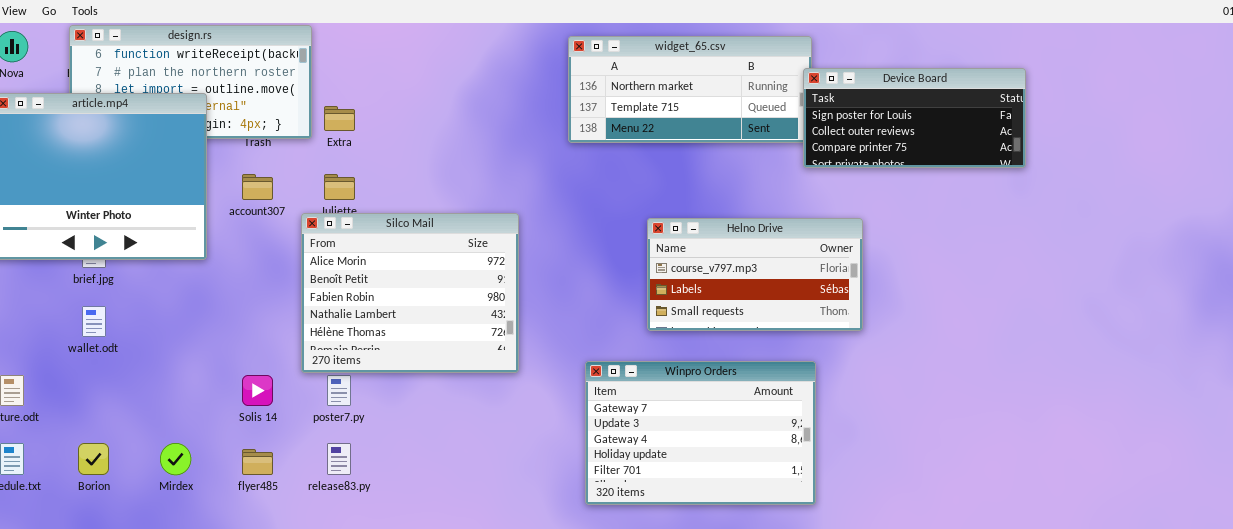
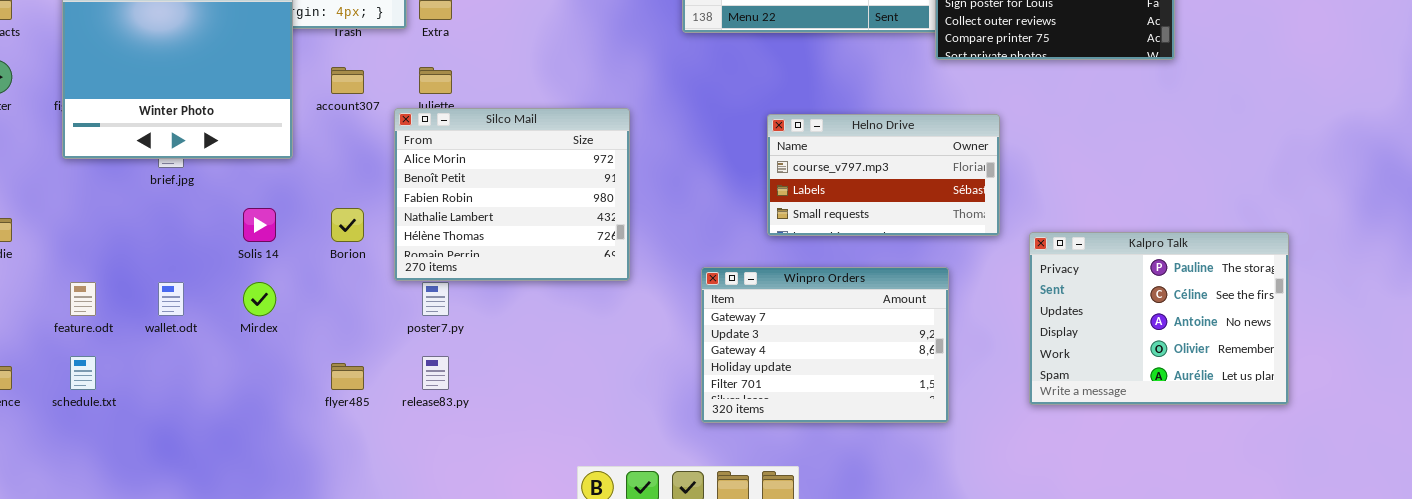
wallet.odt: [82,306,106,337] -> [158,282,184,316], moved
Kalpro Talk: none -> [1029,232,1289,405], opened
Solis 14: [242,375,273,406] -> [243,208,276,242], moved
Borion: [78,443,109,475] -> [331,208,364,242], moved
Mirdex: [160,443,191,475] -> [243,282,276,316], moved

